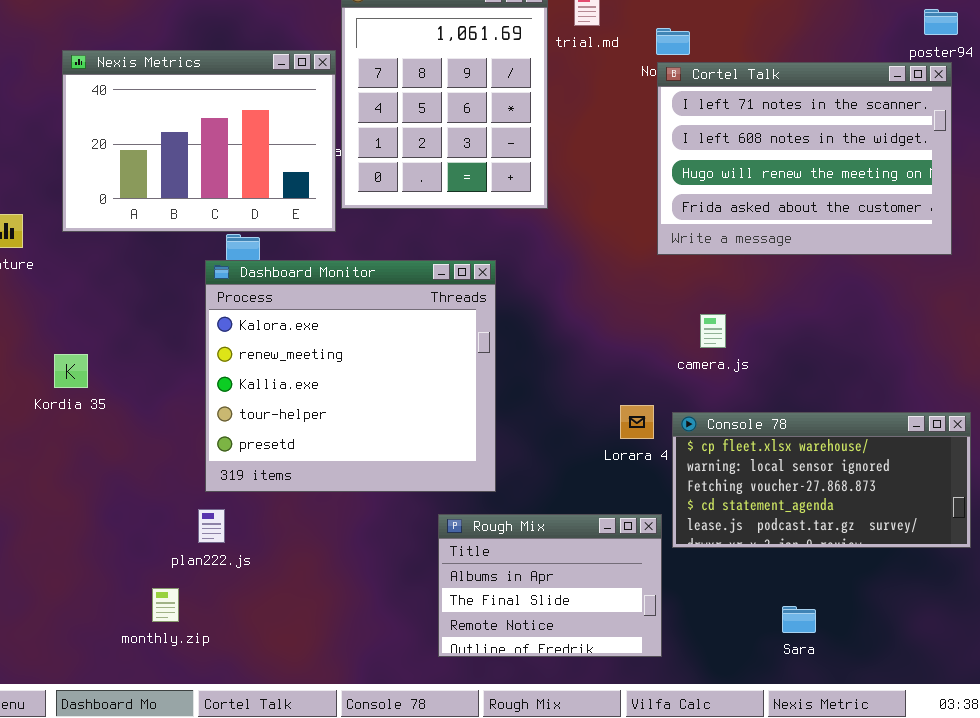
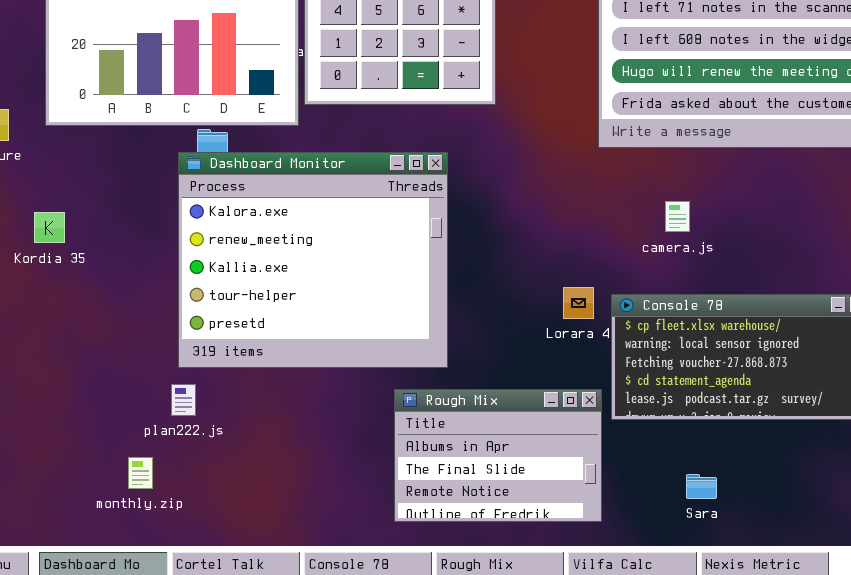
camera.js: [700,314,726,348] -> [665,201,690,232], moved
Kordia 35: [54,354,88,388] -> [34,212,65,243], moved
Sara: [782,606,816,633] -> [686,474,717,499], moved

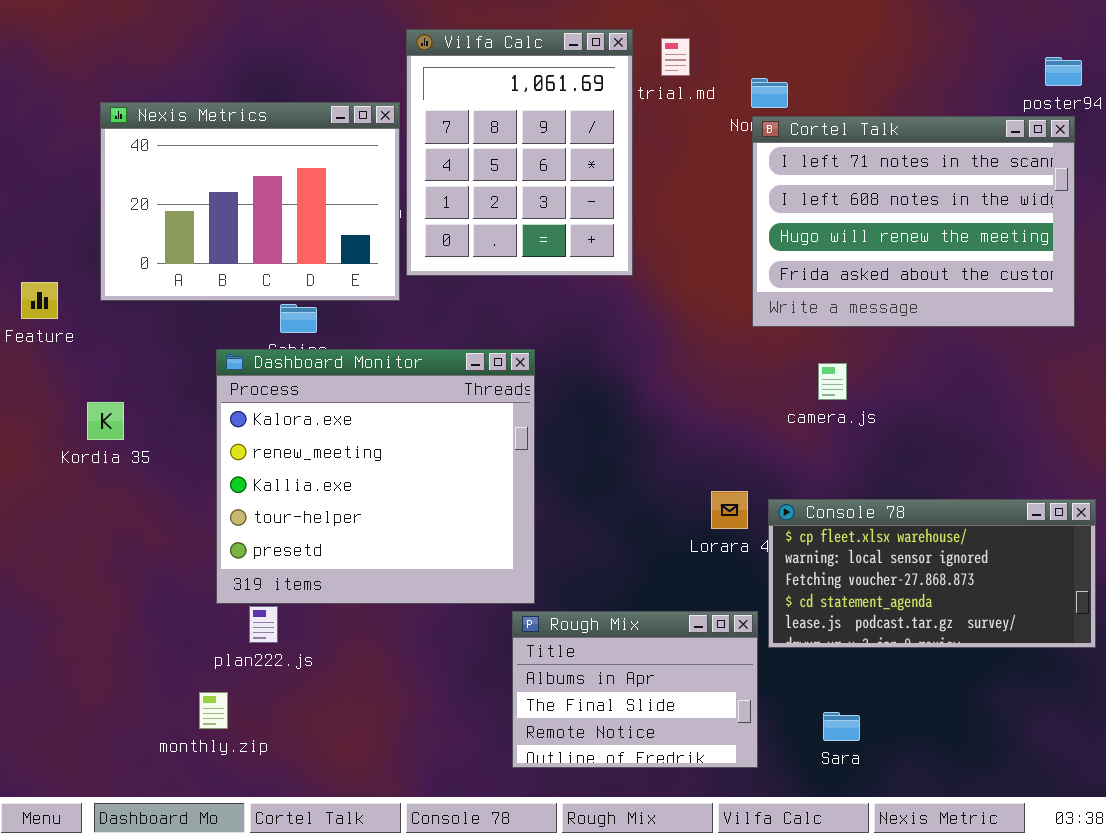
Dashboard Monitor: [178,152,448,368] -> [216,349,535,604], moved
camera.js: [665,201,690,232] -> [818,363,847,400], moved
Sara: [686,474,717,499] -> [823,712,860,741], moved

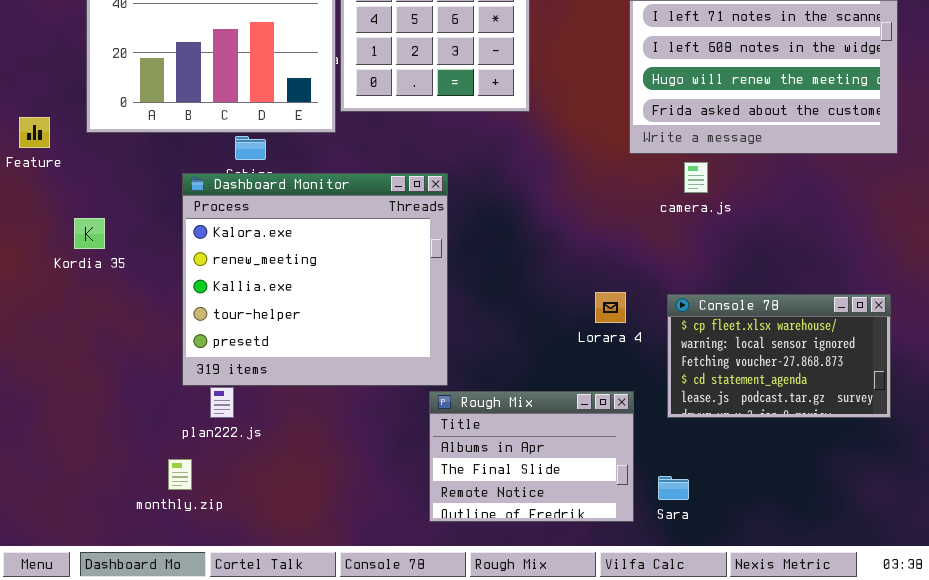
camera.js: [818,363,847,400] -> [684,162,708,193], moved
Console 78: [768,499,1096,648] -> [667,294,891,418], moved, resized
Sara: [823,712,860,741] -> [658,476,689,500], moved

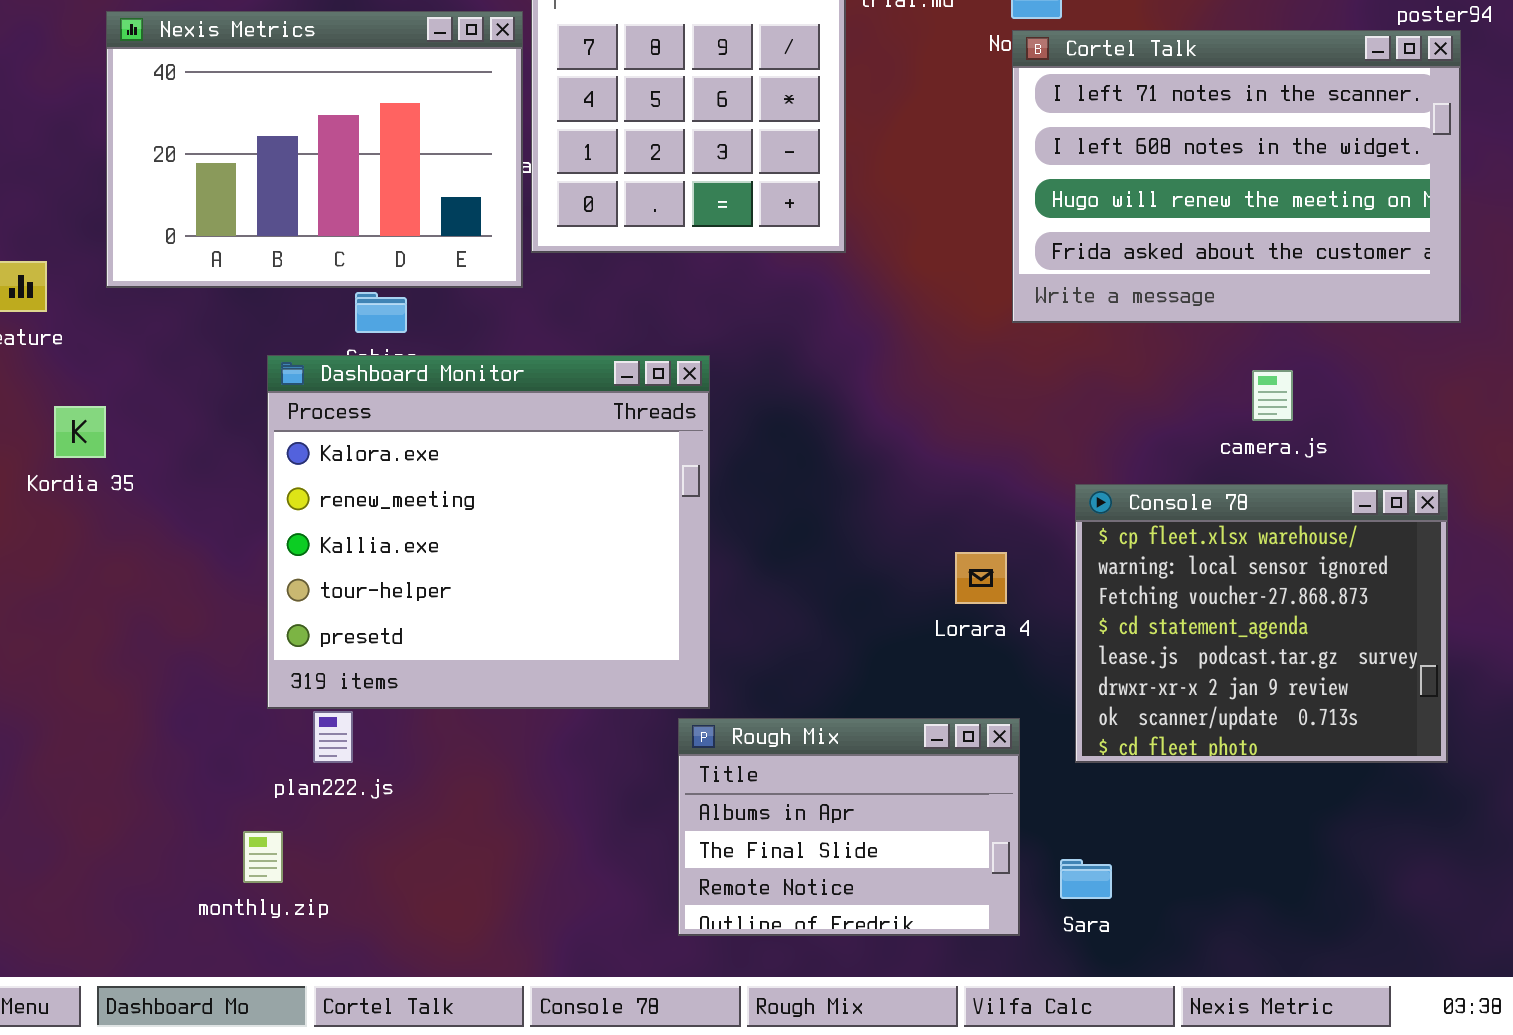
camera.js: [684,162,708,193] -> [1252,370,1293,421], moved
Kordia 35: [74,218,105,249] -> [54,406,106,458], moved
Console 78: [667,294,891,418] -> [1075,484,1448,763], resized

